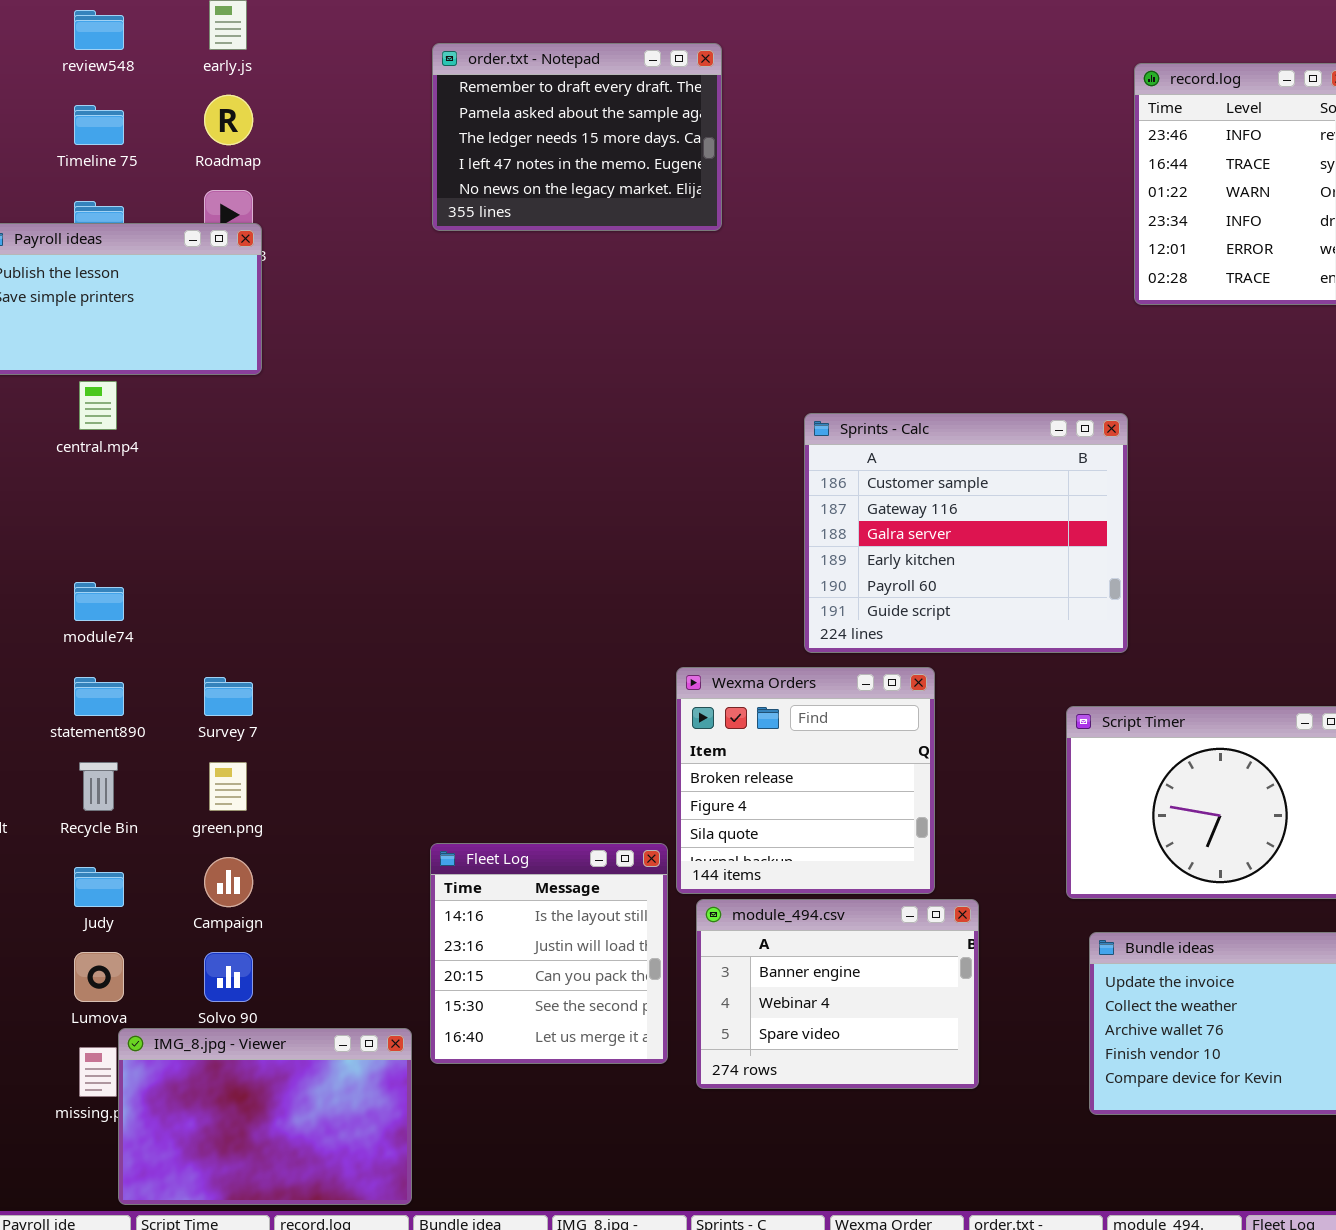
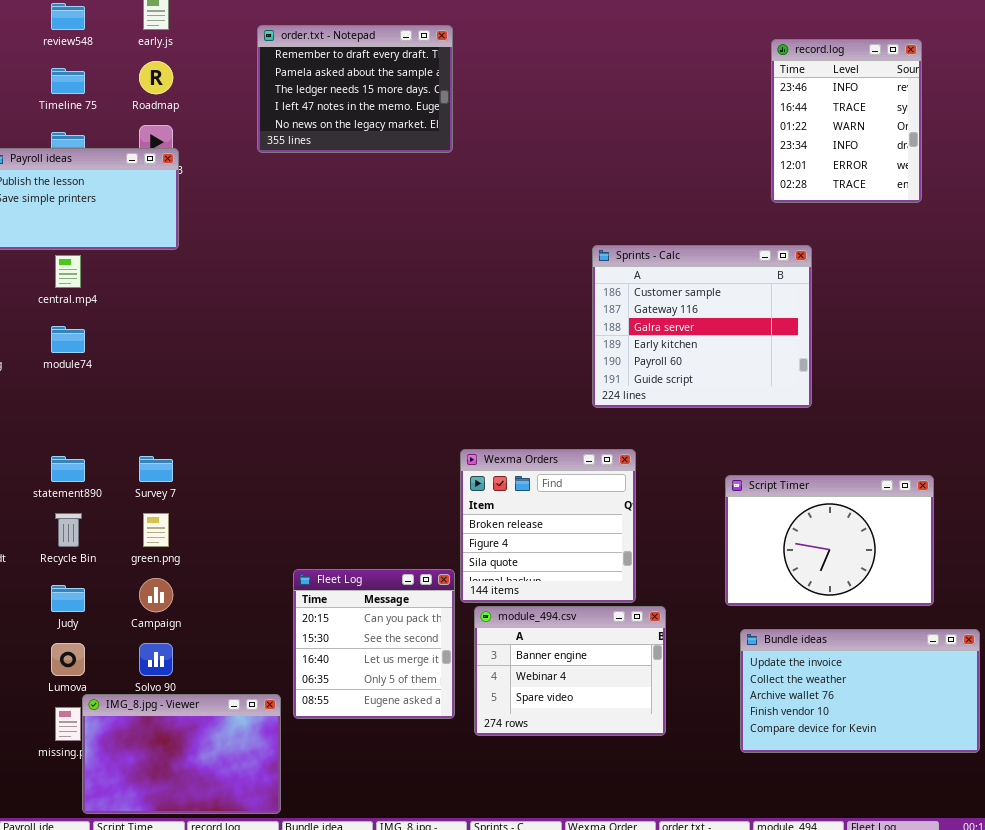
order.txt - Notepad: [432,43,722,231] -> [257,25,453,153], moved
Sprints - Calc: [804,413,1128,653] -> [592,245,812,408], moved
module74: [74,582,124,621] -> [51,326,85,353], moved
Fleet Log: [430,843,668,1064] -> [293,569,455,719], scrolled down 2 rows

